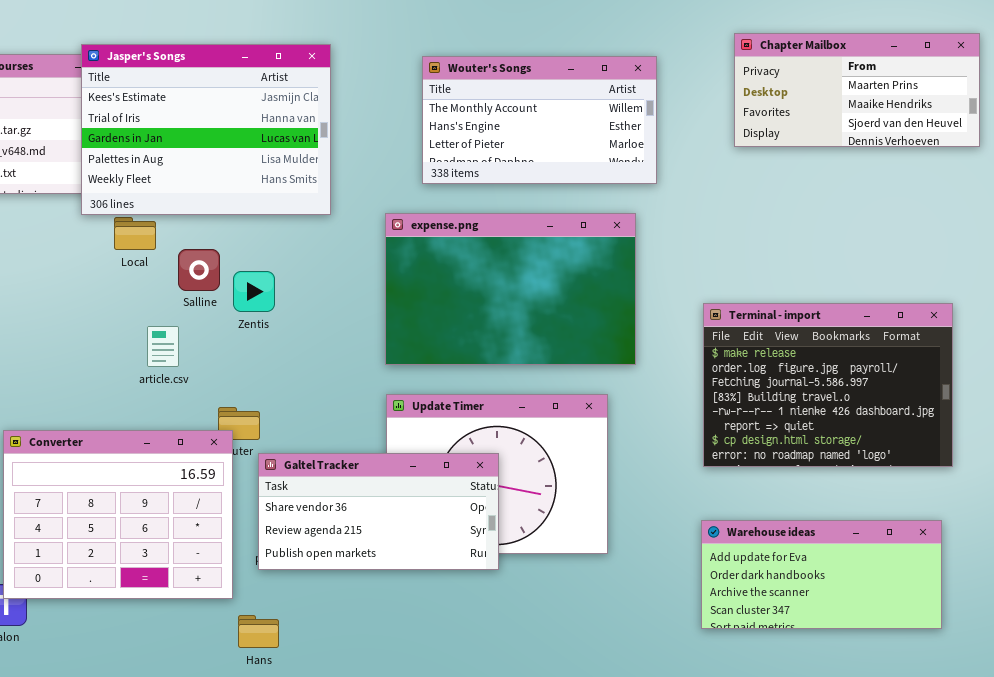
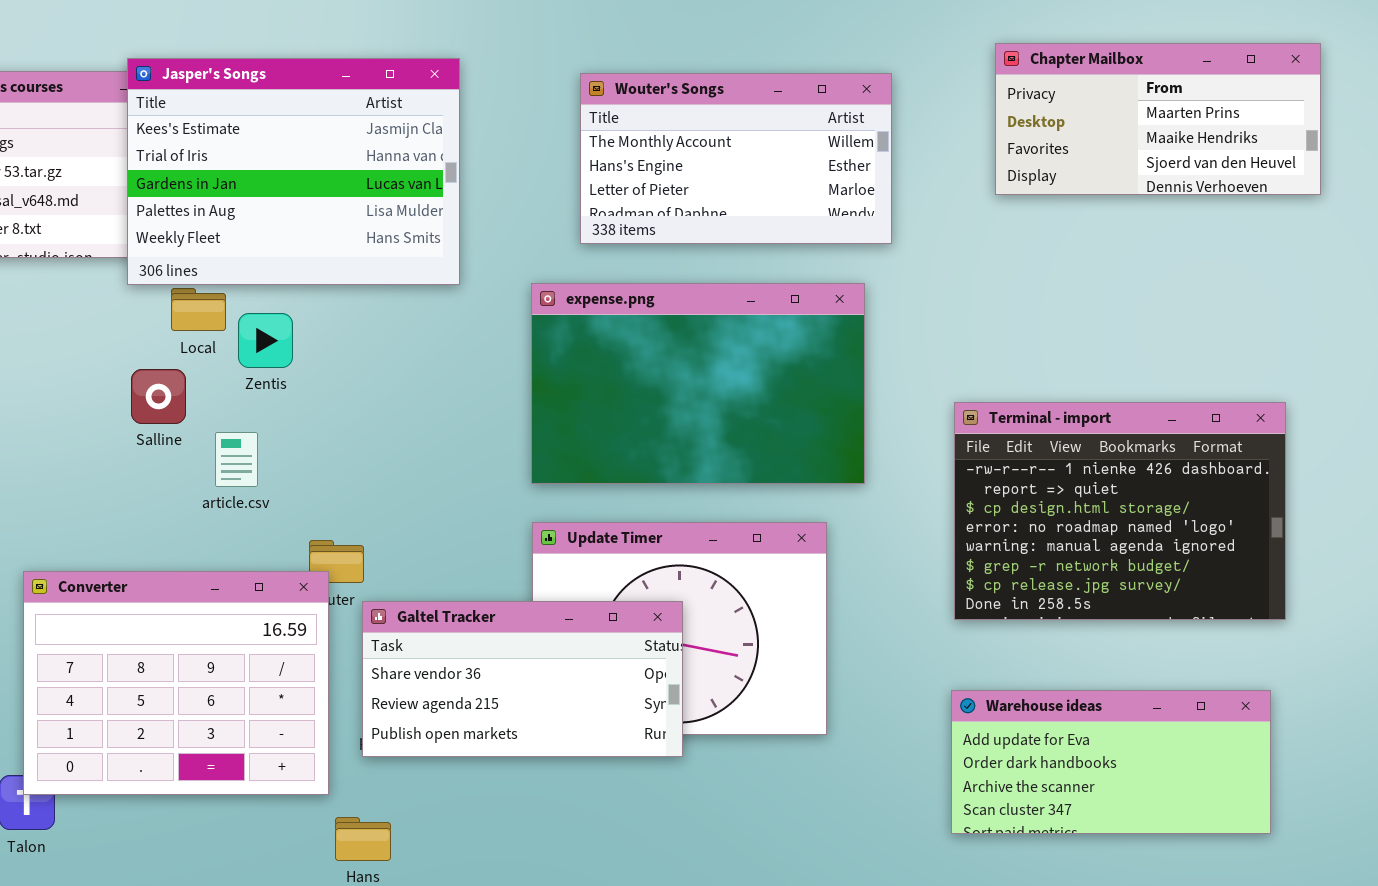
Salline: [178,249,220,291] -> [131,369,186,424], moved
Zentis: [233,271,275,312] -> [238,313,293,368], moved
Terminal - import: [703,303,953,467] -> [954,402,1286,620], scrolled down 4 rows

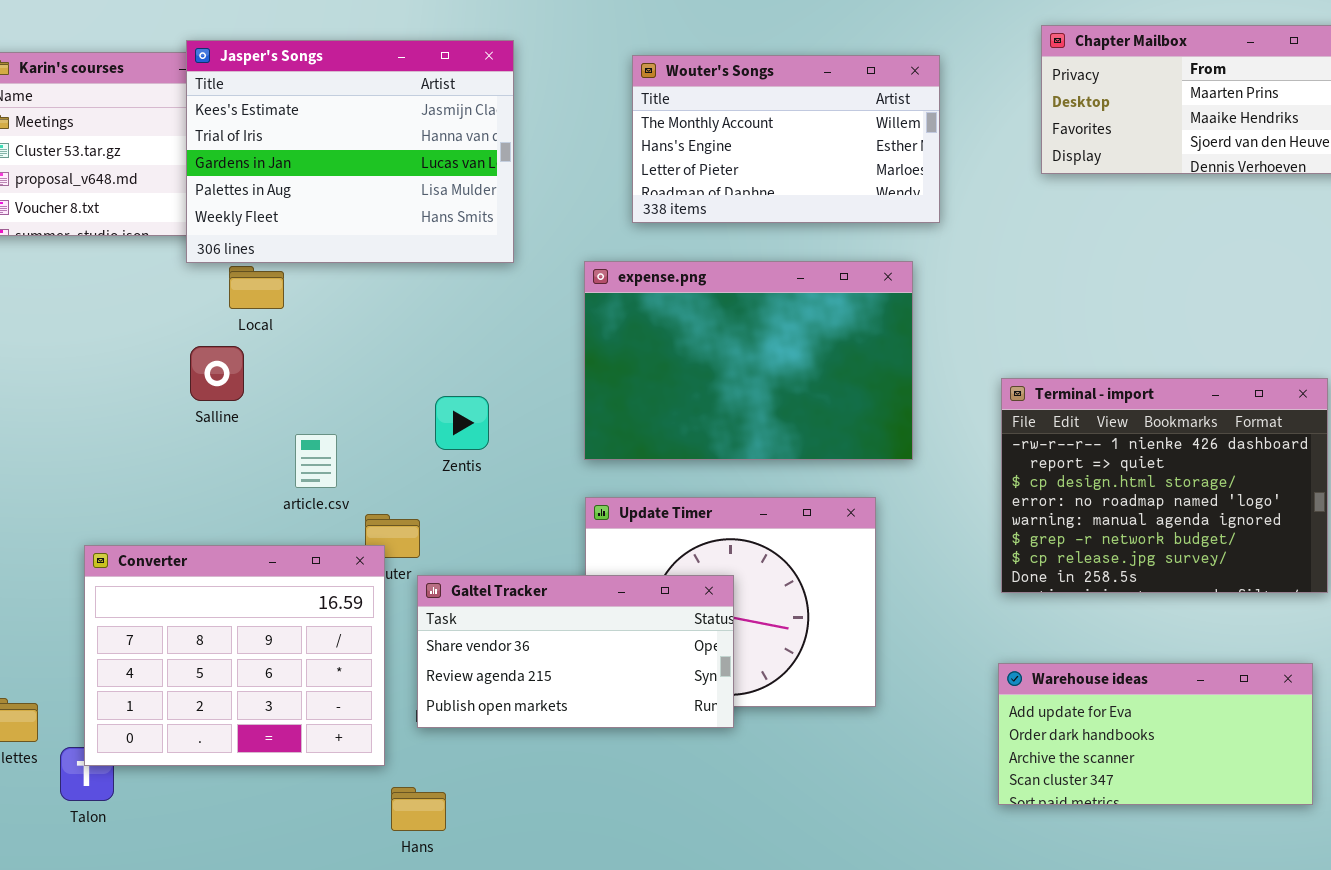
Zentis: [238,313,293,368] -> [435,396,489,450], moved
article.csv: [215,432,258,487] -> [295,434,337,488], moved

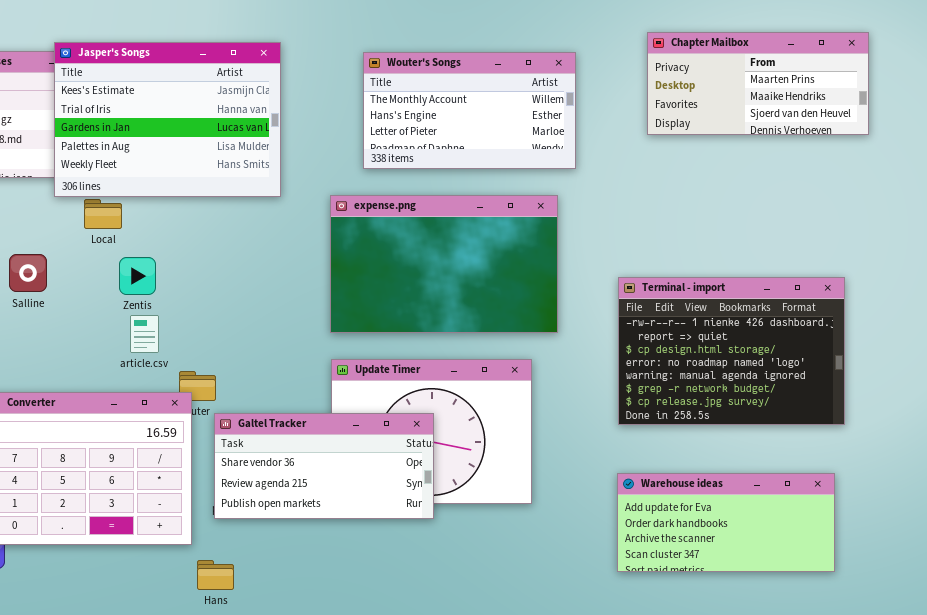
Salline: [190,346,244,401] -> [9,254,47,292], moved
Zentis: [435,396,489,450] -> [119,257,156,295], moved

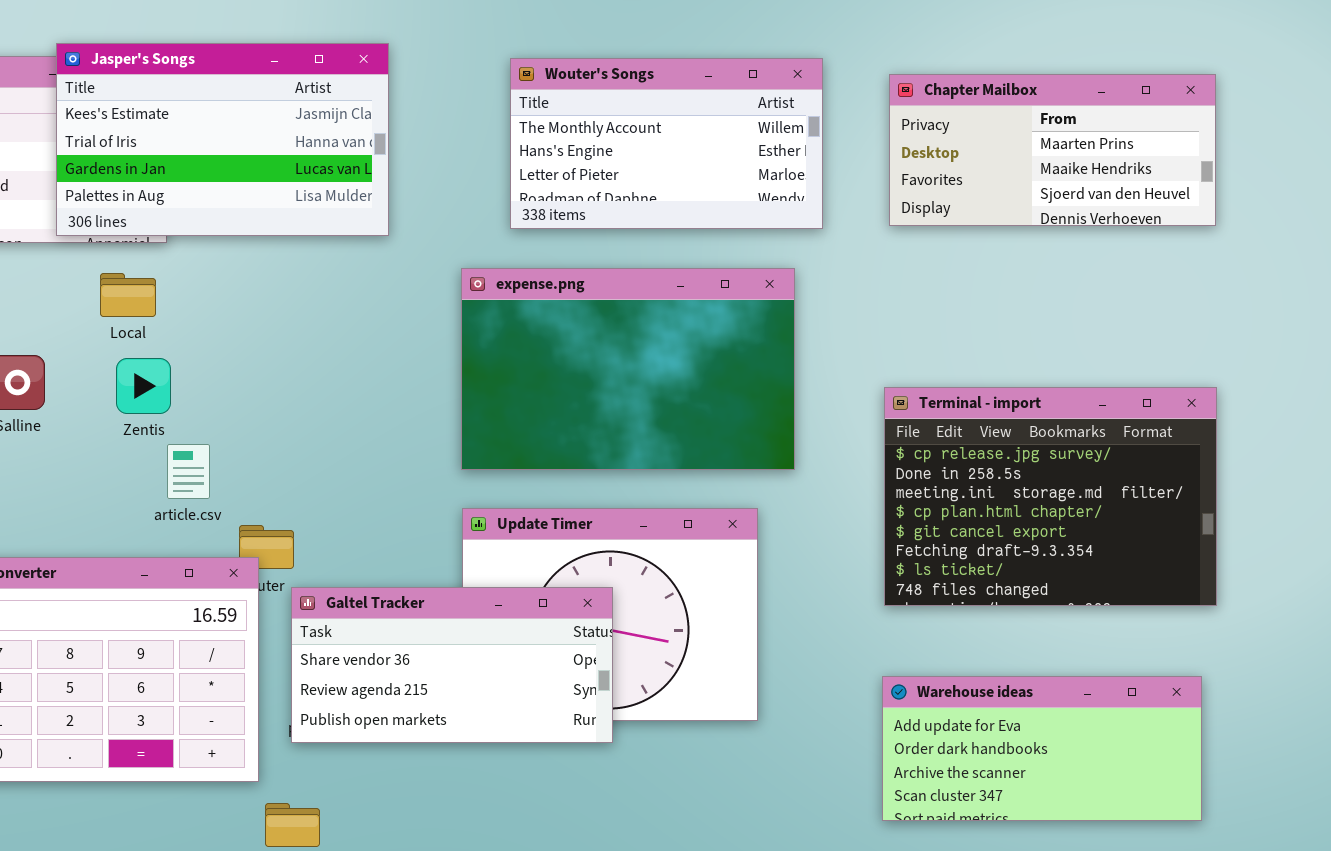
Chapter Mailbox: [647,32,869,135] -> [889,74,1216,226], moved
Jasper's Songs: [54,42,281,197] -> [56,43,389,236], resized
Zentis: [119,257,156,295] -> [116,358,171,414], moved
Terminal - import: [618,277,845,425] -> [884,387,1217,606], scrolled down 6 rows

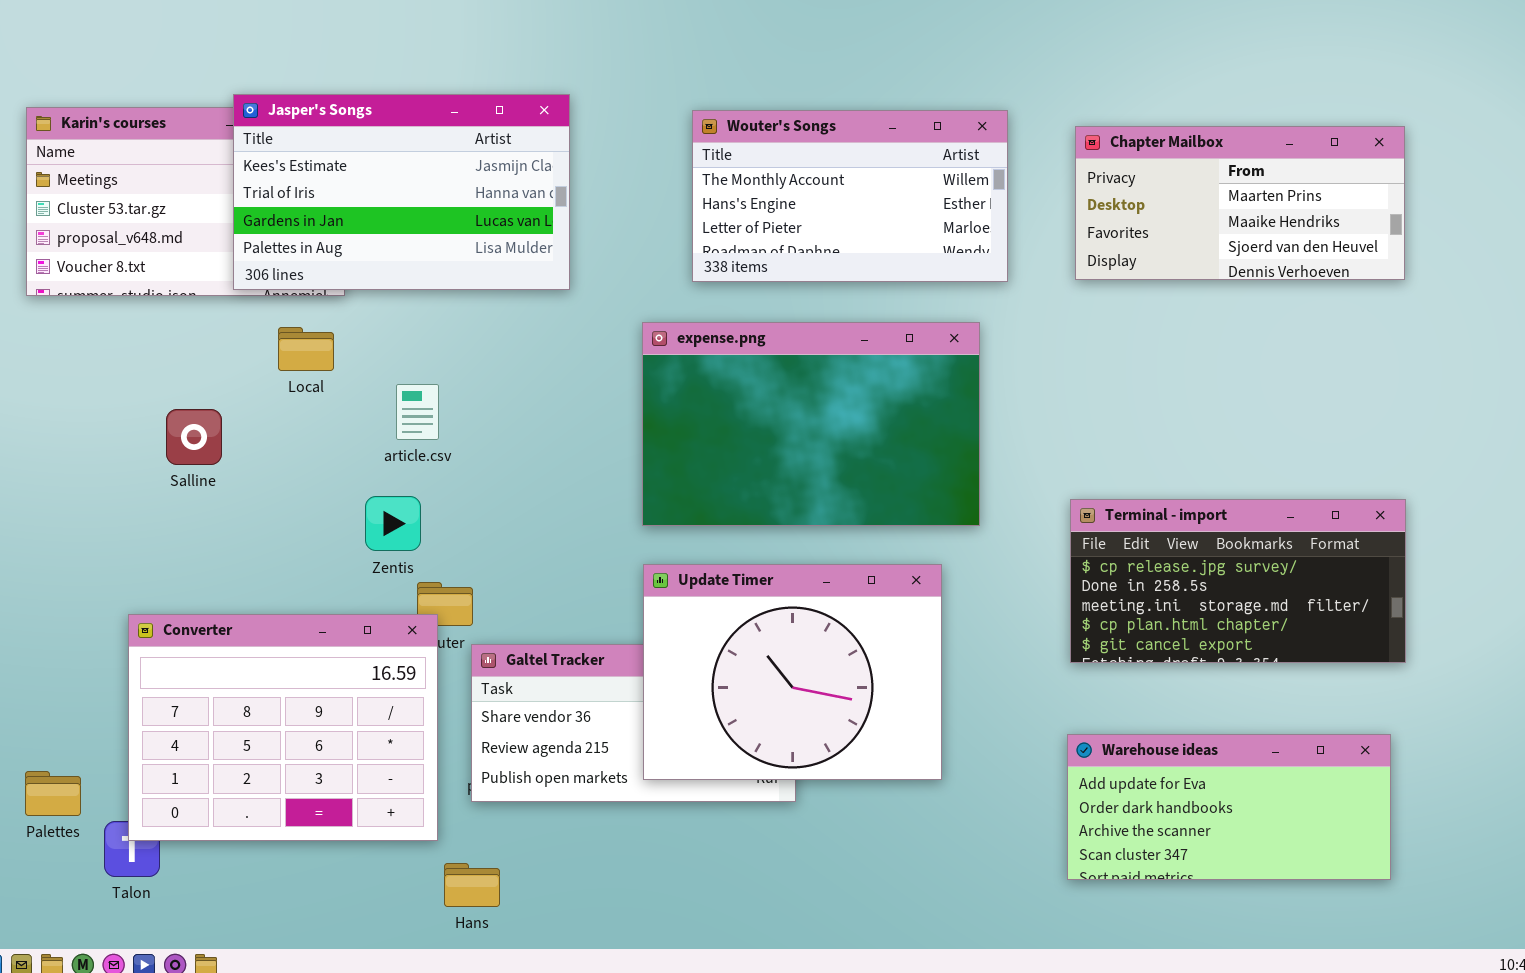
Zentis: [116,358,171,414] -> [365,496,421,551], moved
Terminal - import: [884,387,1217,606] -> [1070,499,1406,663], resized
article.csv: [167,444,210,499] -> [396,384,439,440], moved
Update Timer: [462,508,758,721] -> [643,564,942,780], raised

